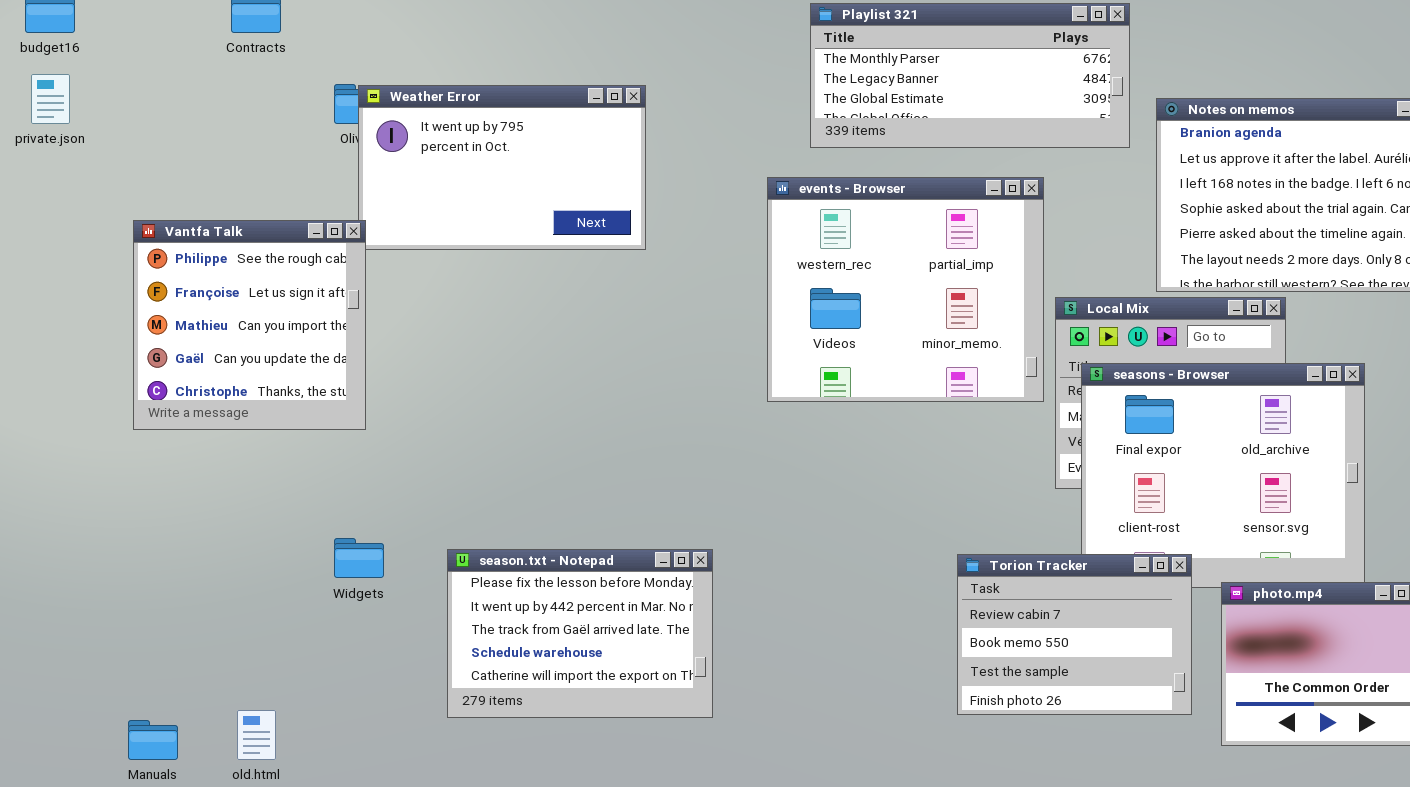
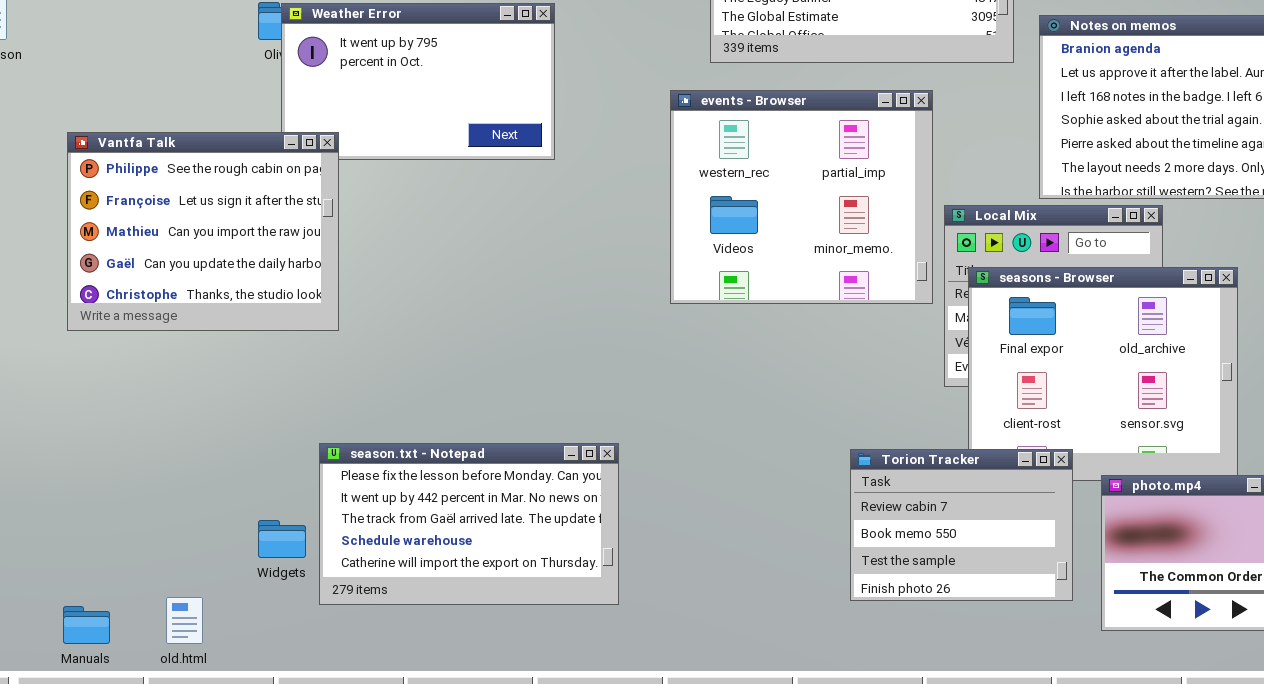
Vantfa Talk: [133,220,366,430] -> [67,132,339,331], resized
Widgets: [334,538,384,578] -> [258,520,306,558], moved
season.txt - Notepad: [447,549,713,718] -> [319,443,619,605], resized

